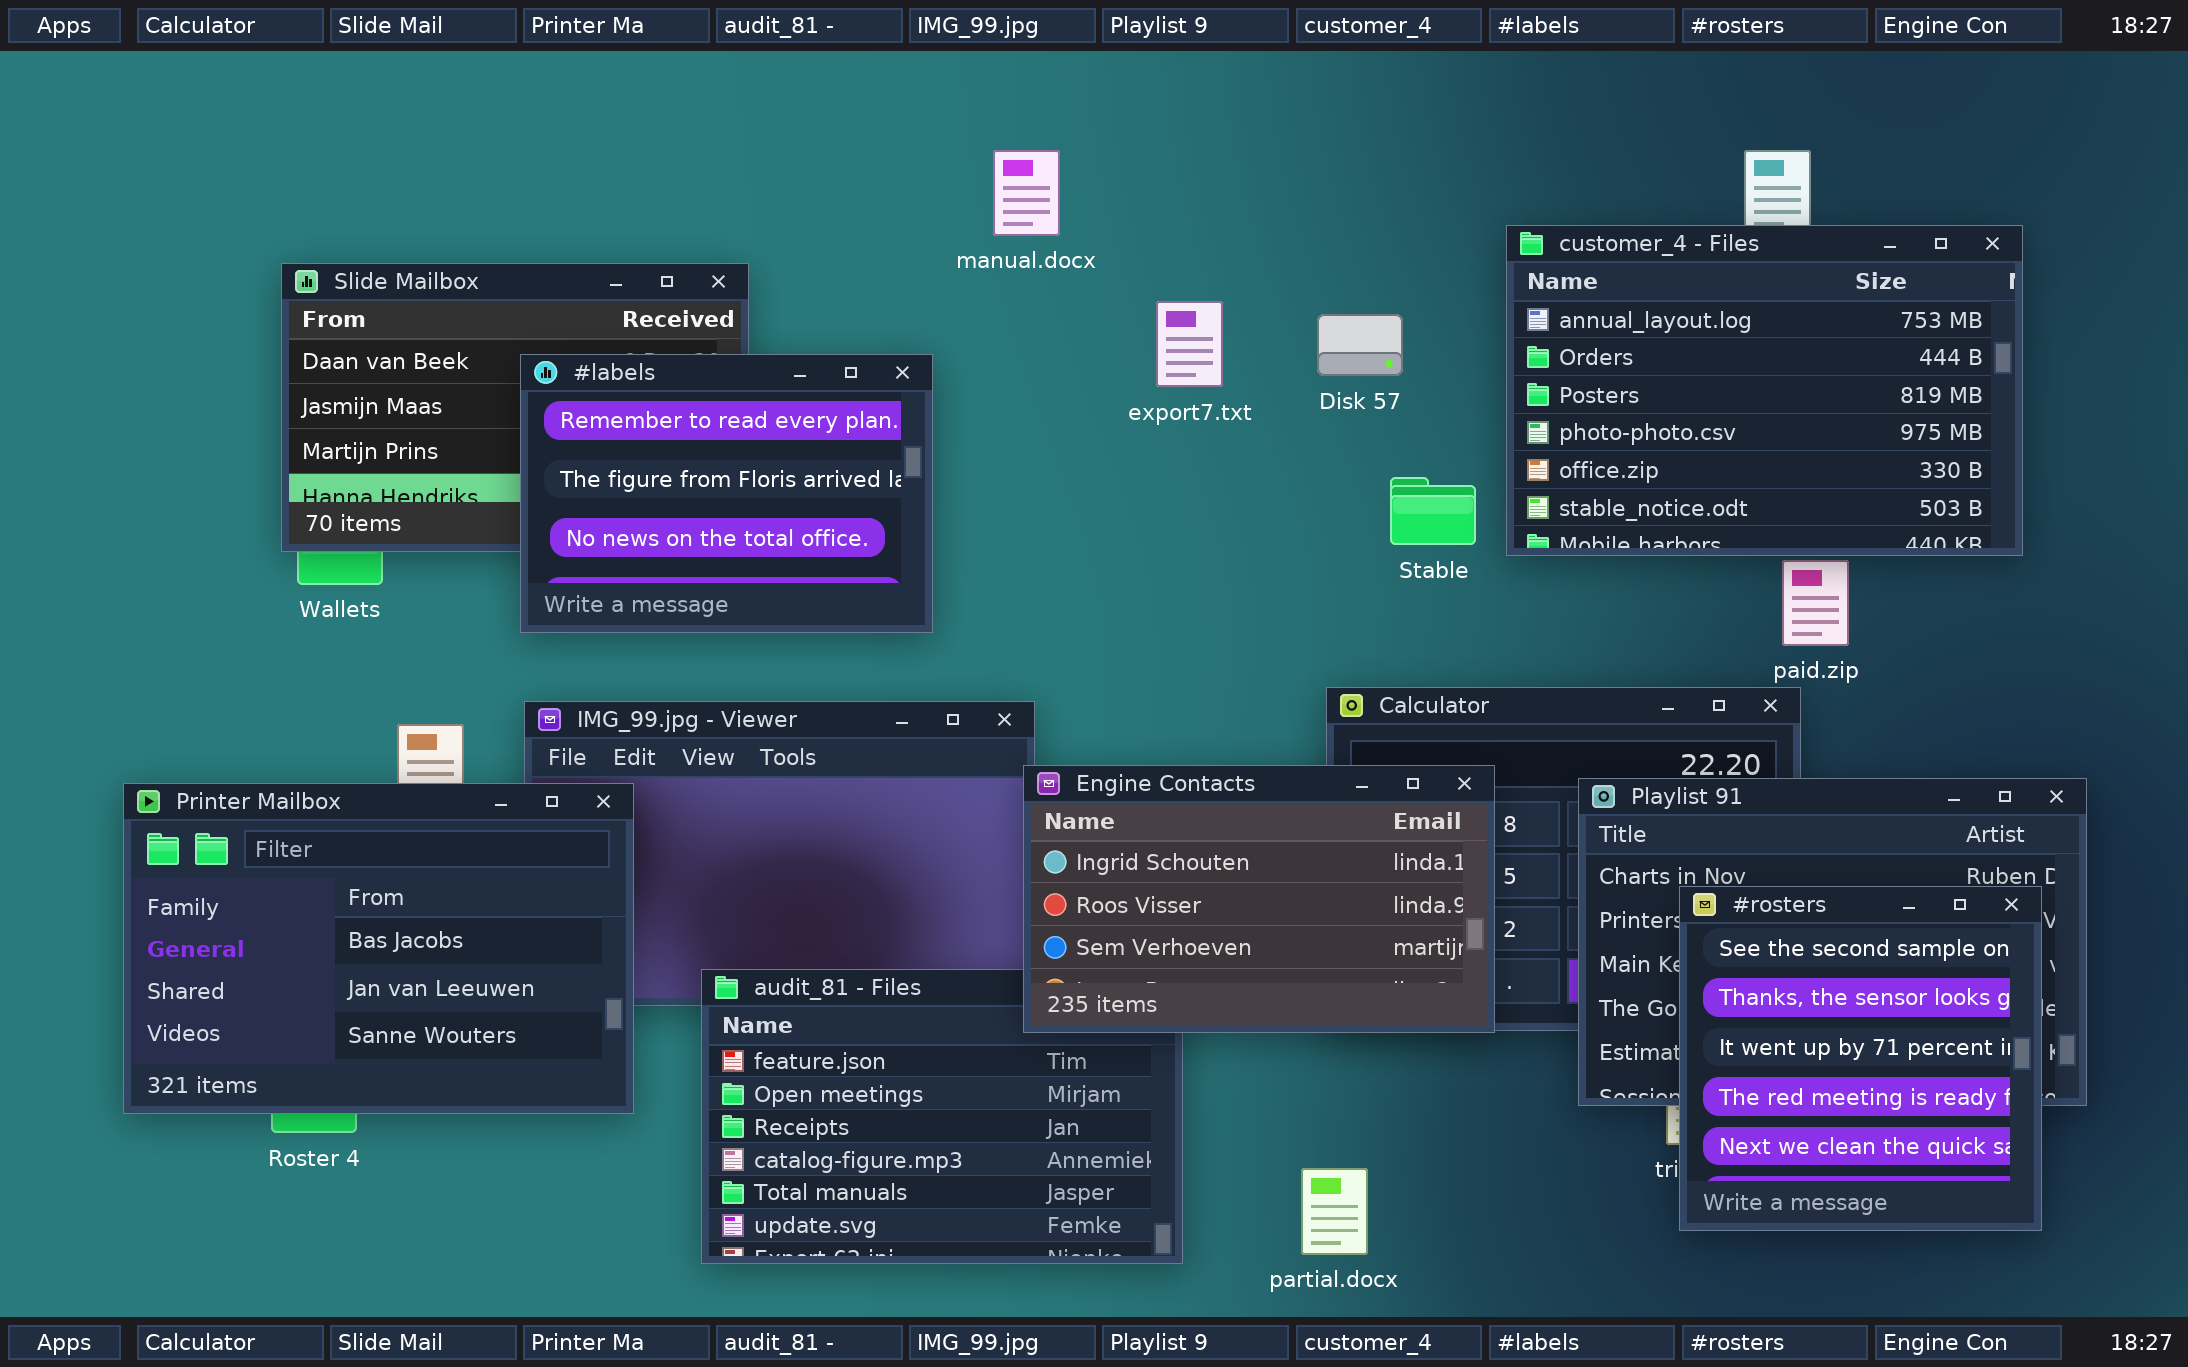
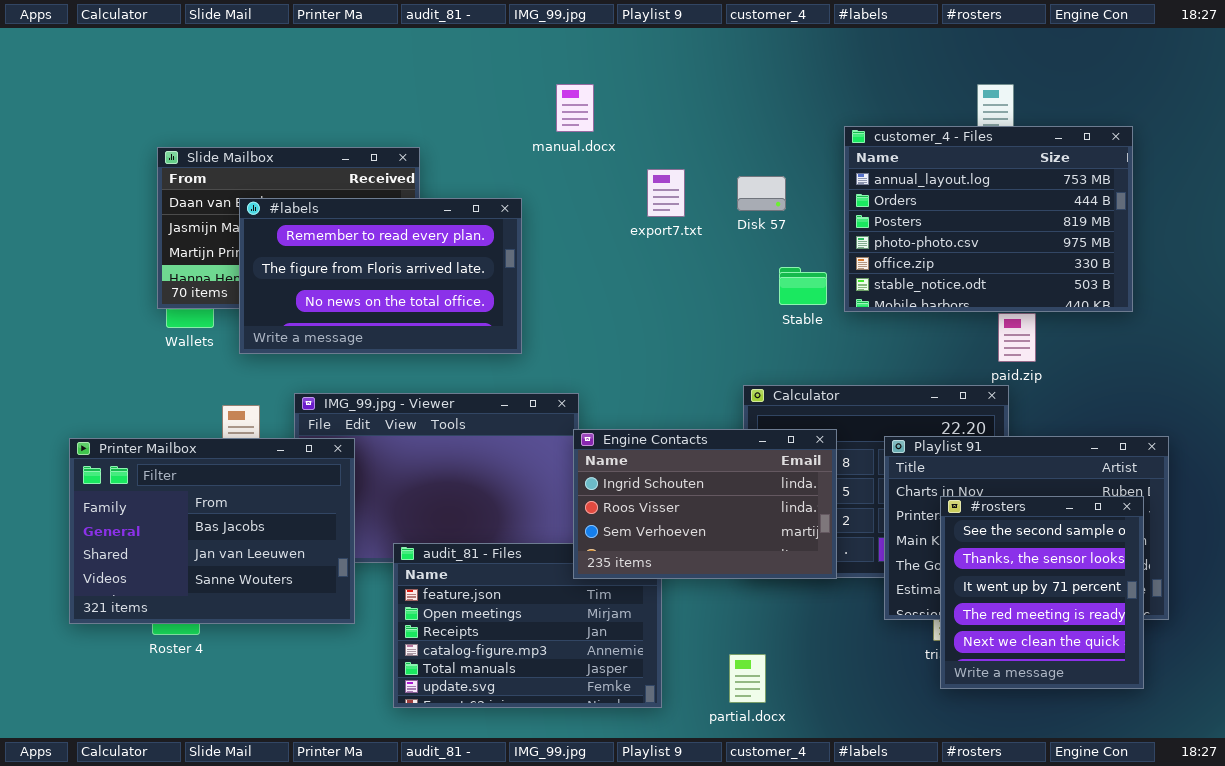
#labels: [520,354,933,633] -> [239,198,522,354], resized

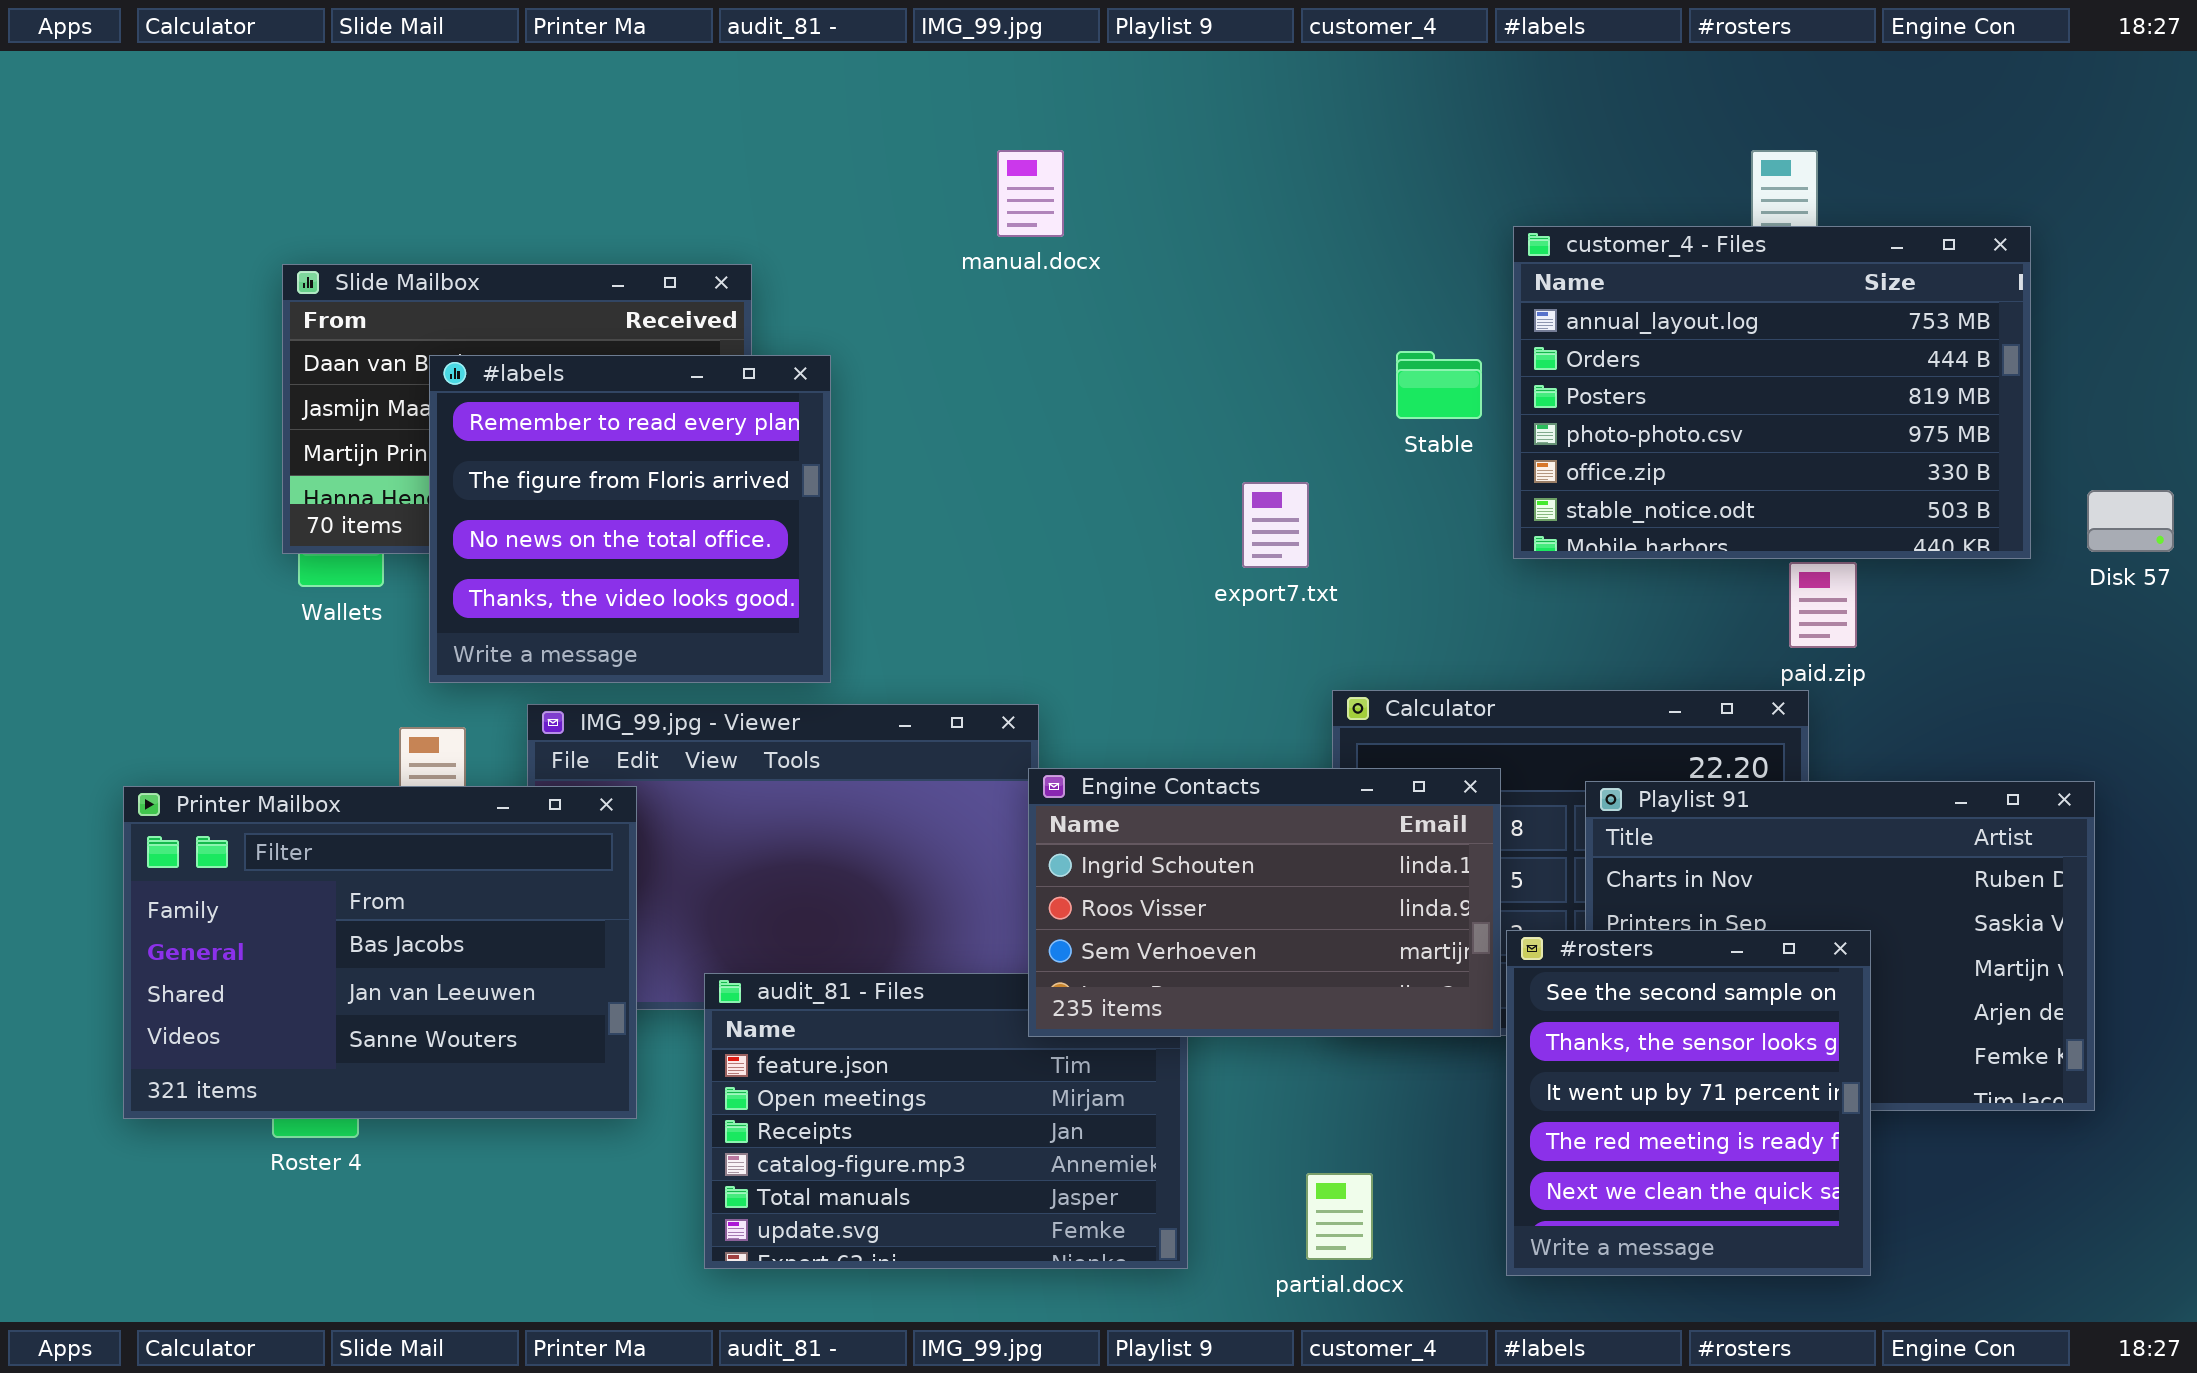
export7.txt: [647,169,685,217] -> [1242,482,1309,568], moved
Disk 57: [737,176,786,211] -> [2087,490,2174,552], moved
#labels: [239,198,522,354] -> [429,355,831,683], resized
Stable: [779,267,827,305] -> [1396,351,1482,419], moved
#rosters: [940,496,1144,689] -> [1506,930,1871,1276], moved

